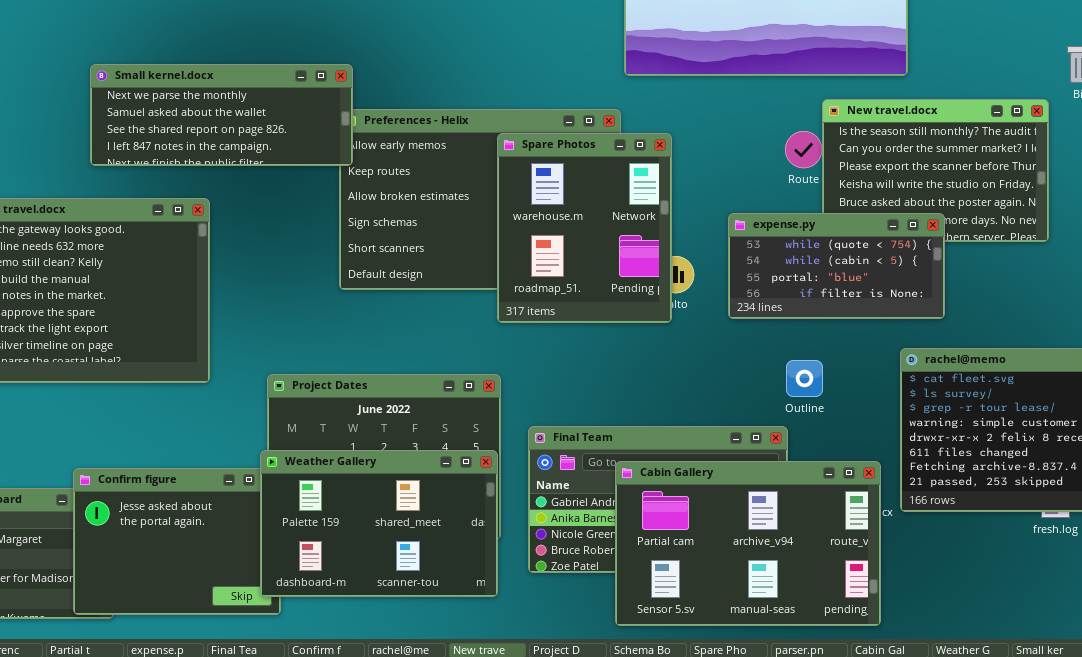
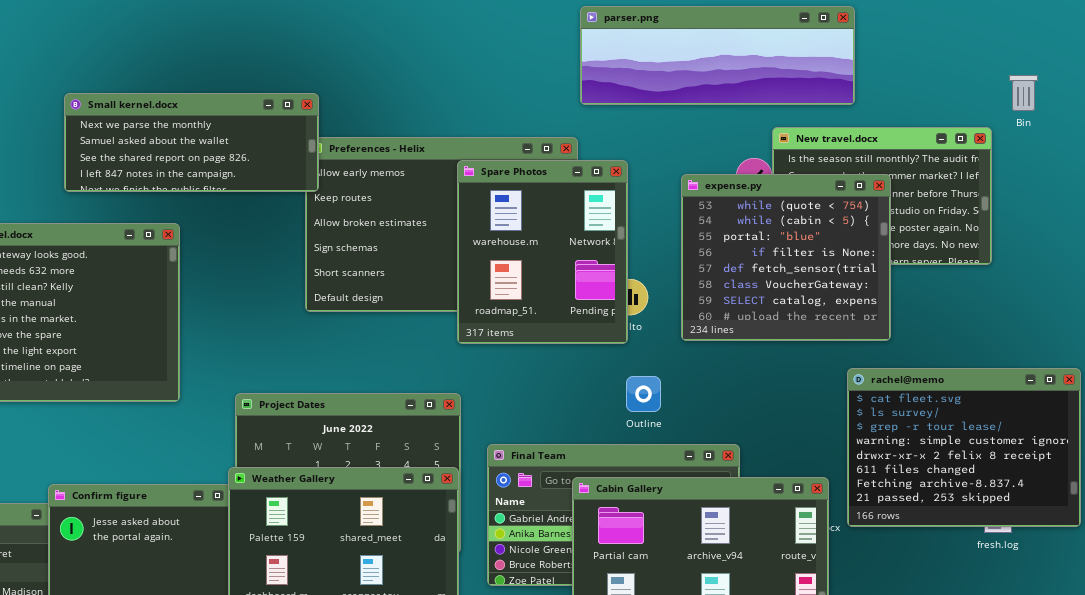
expense.py: [728,213,945,319] -> [681,174,891,341], resized
Outline: [786,360,823,397] -> [626,376,661,412], moved

